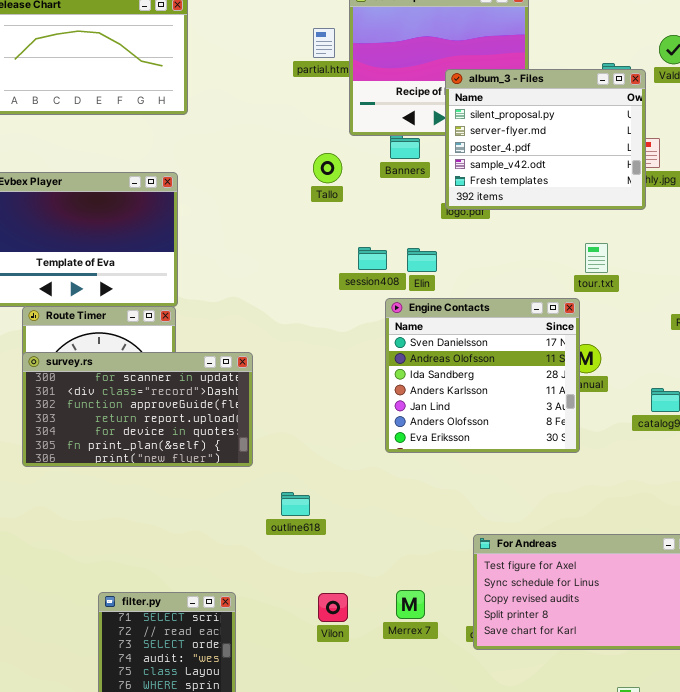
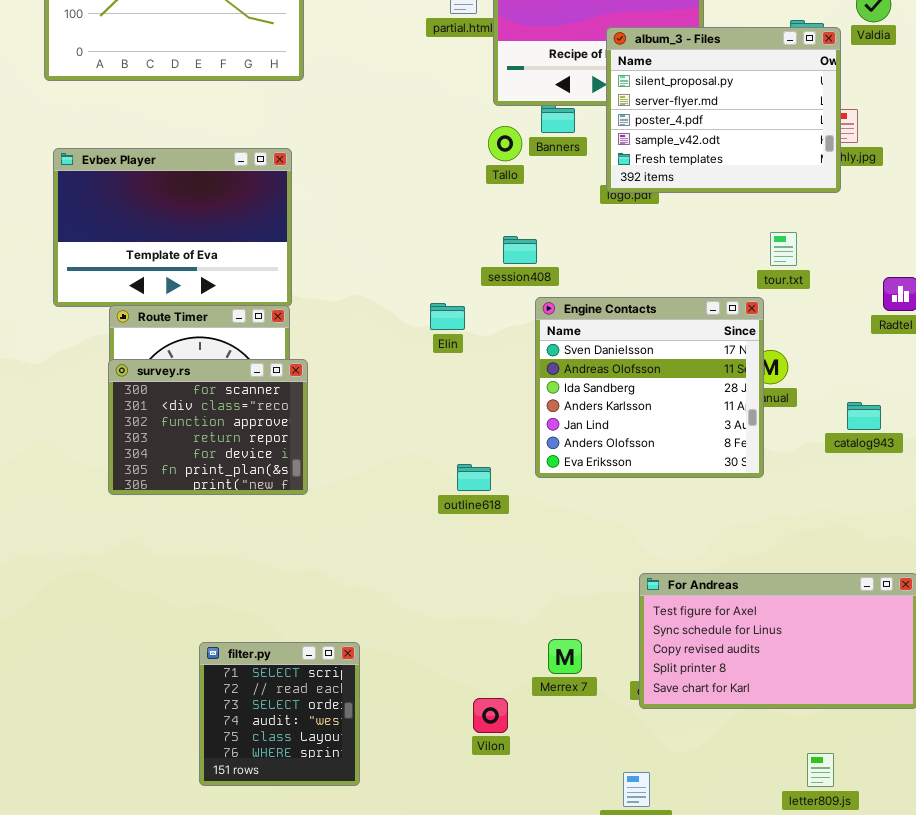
Tallo: [313,153,342,183] -> [488,126,522,161], moved
Elin: [407,248,437,272] -> [430,303,465,330], moved
survey.rs: [22,352,253,467] -> [108,359,308,495], resized
outline618: [281,492,310,516] -> [457,464,491,491], moved
Vilon: [318,593,348,622] -> [473,698,508,733], moved

